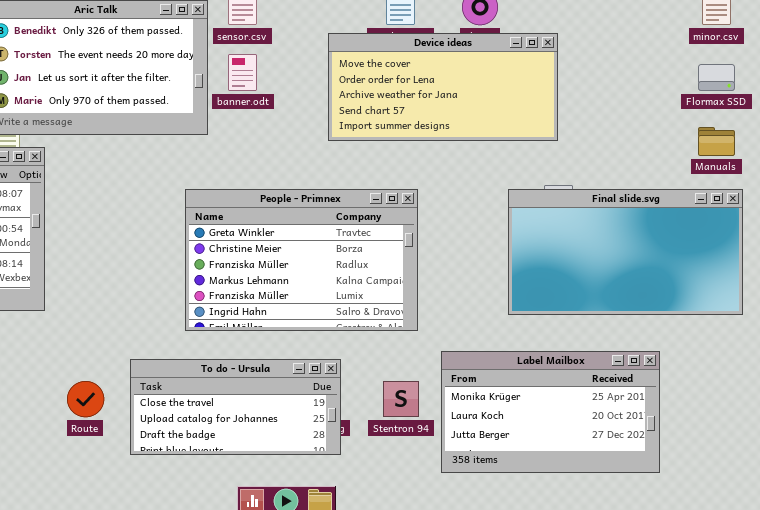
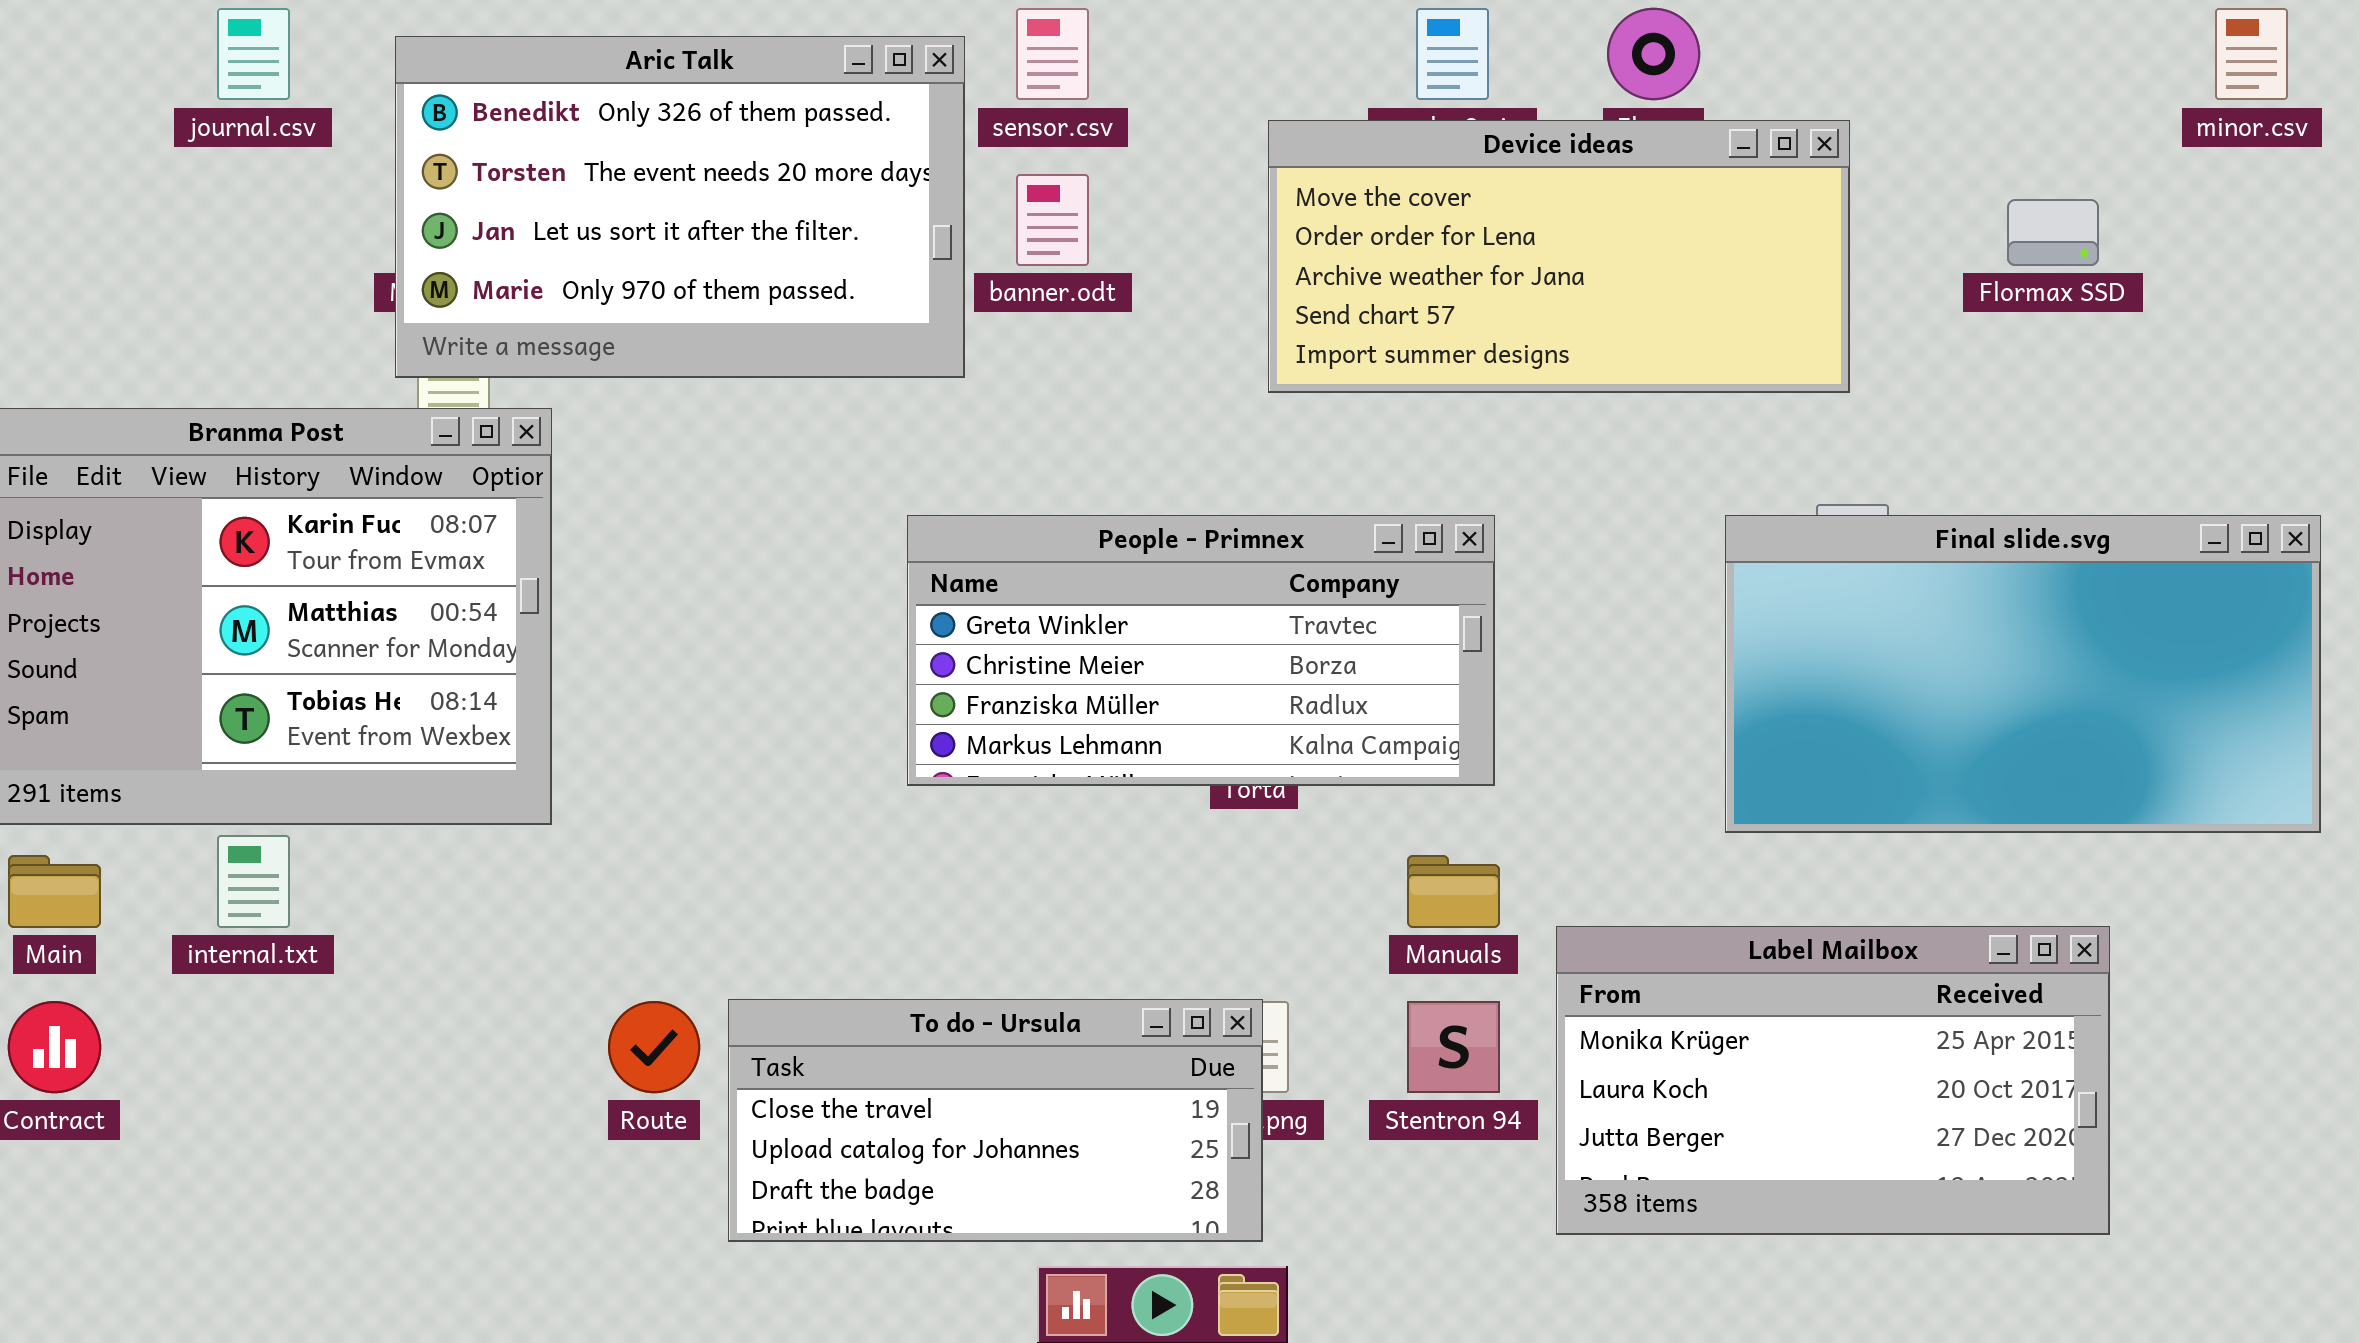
Flormax SSD: [698,64,735,91] -> [2007,199,2099,266], moved
Manuals: [698,127,735,156] -> [1407,855,1500,928], moved
People - Primnex: [185,189,418,331] -> [907,515,1495,786], resized
To do - Ursula: [130,359,341,455] -> [728,999,1263,1242], moved

